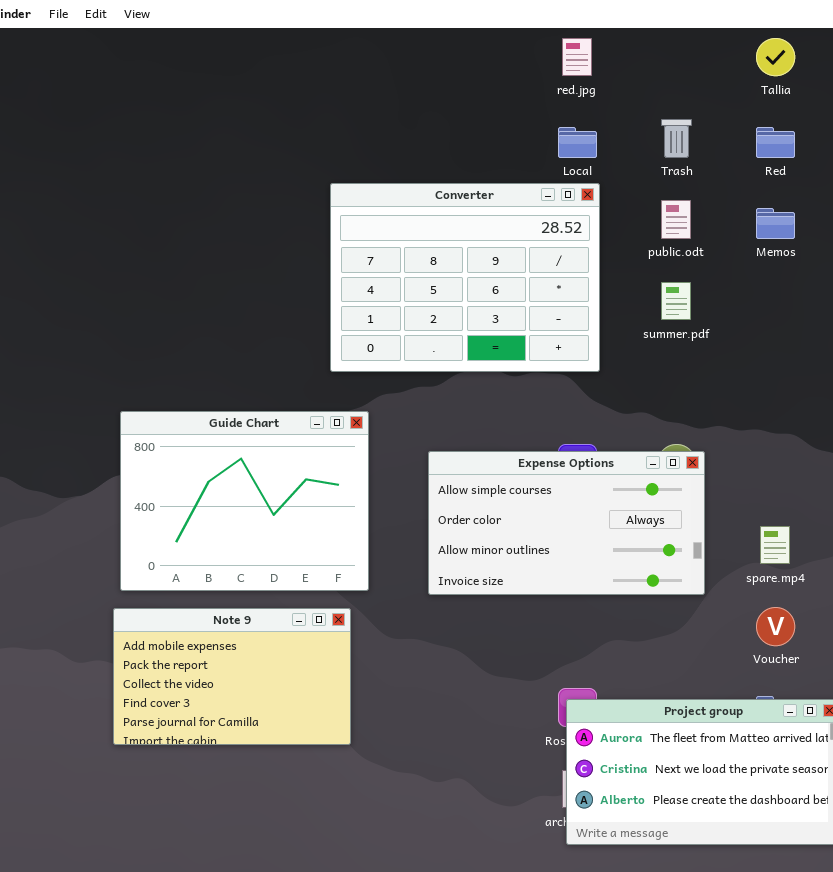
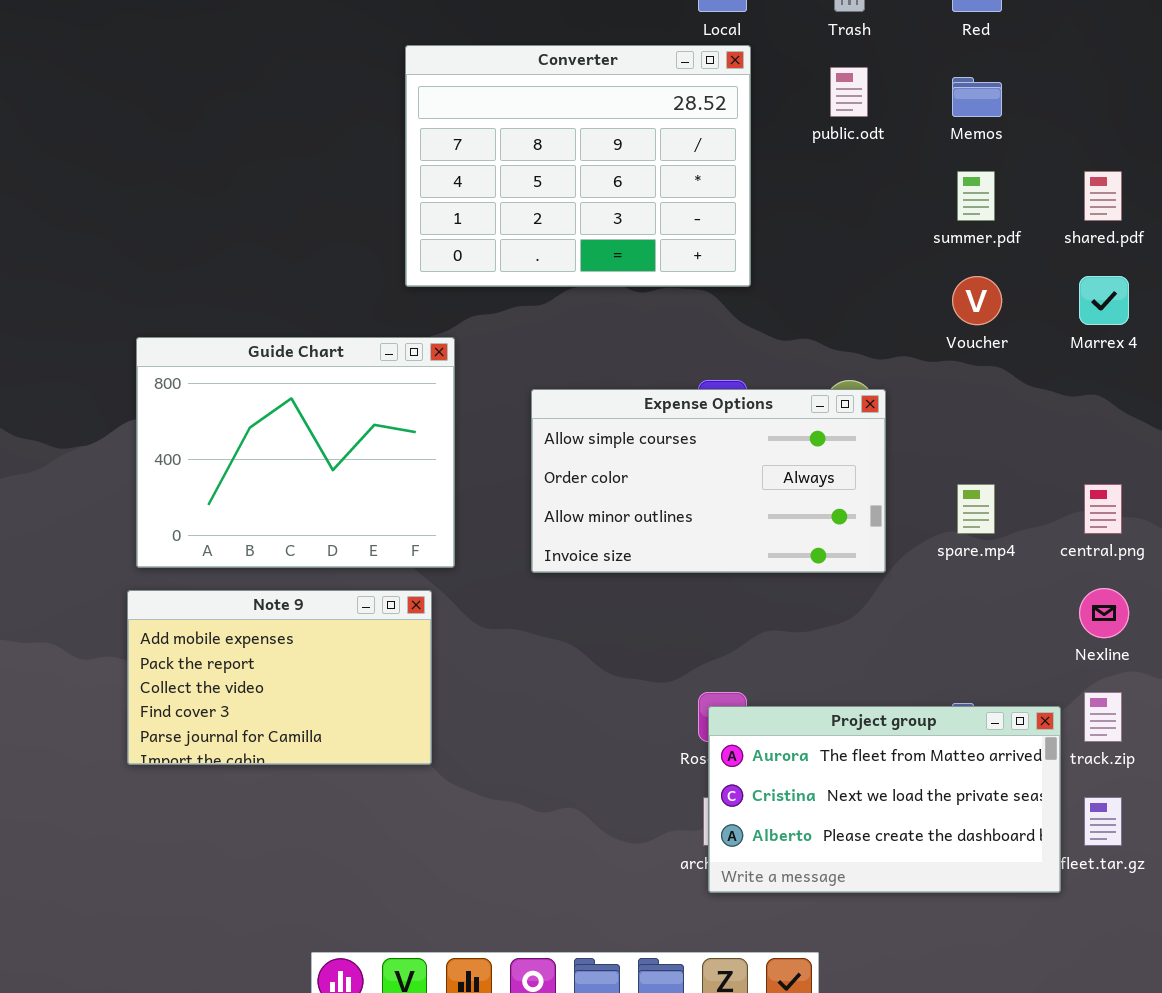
summer.pdf: [661,282,691,320] -> [957,171,995,221], moved
Voucher: [756,607,795,646] -> [952,276,1002,325], moved

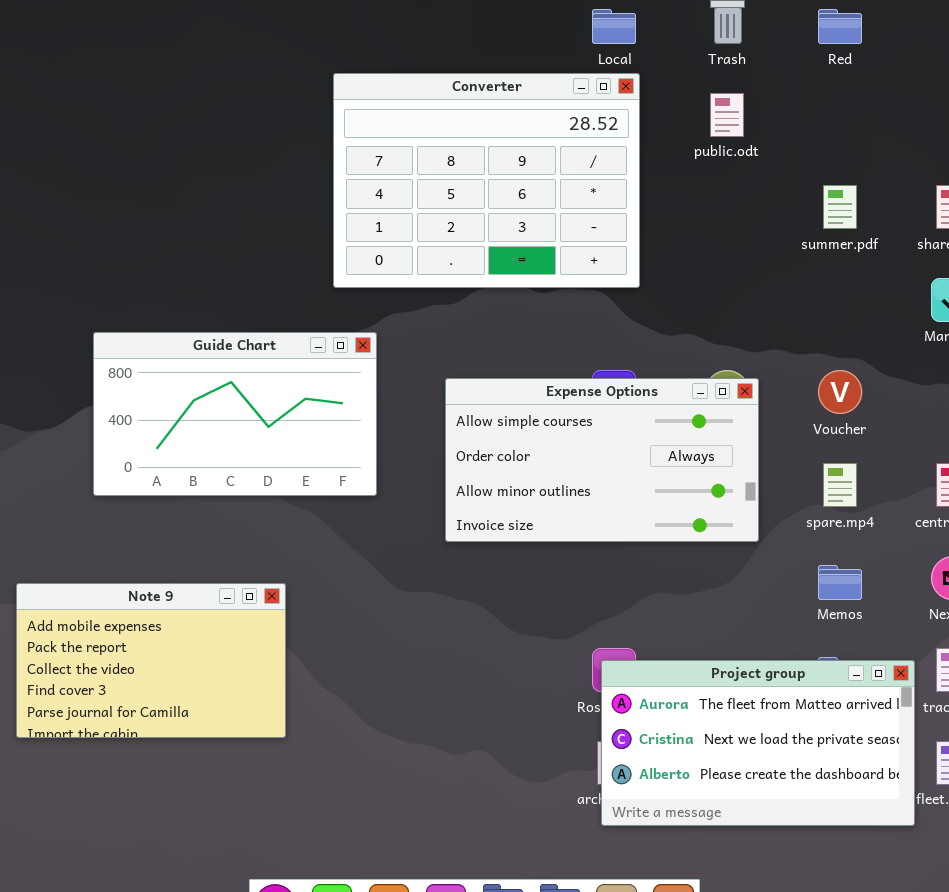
Memos: [952,77,1002,117] -> [818,565,862,600], moved
Voucher: [952,276,1002,325] -> [818,370,862,414], moved
Guide Chart: [136,337,455,568] -> [93,332,377,496], resized
Note 9: [127,590,432,765] -> [16,583,286,738], moved

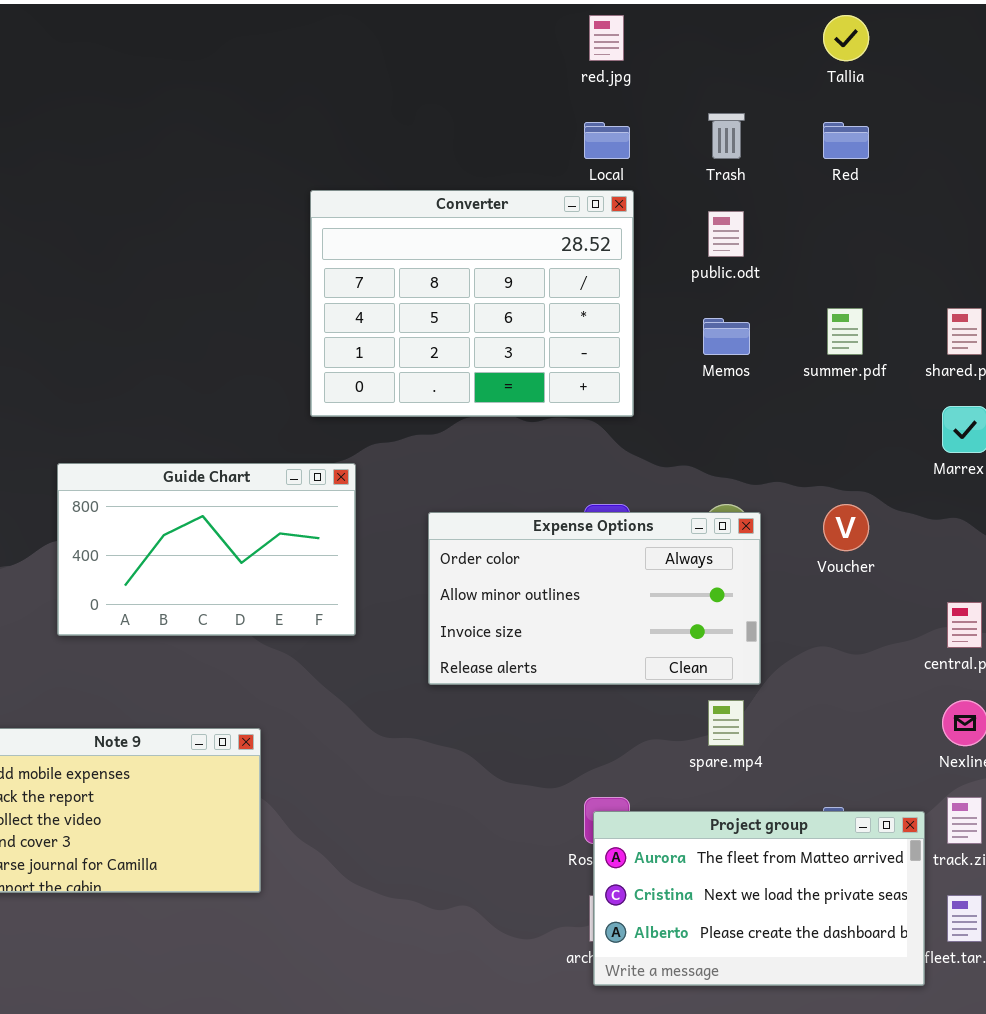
Expense Options: [445,378,759,542] -> [428,512,761,685], scrolled down 1 row
spare.mp4: [823,463,857,507] -> [708,700,744,746], moved
Memos: [818,565,862,600] -> [703,318,750,355], moved

